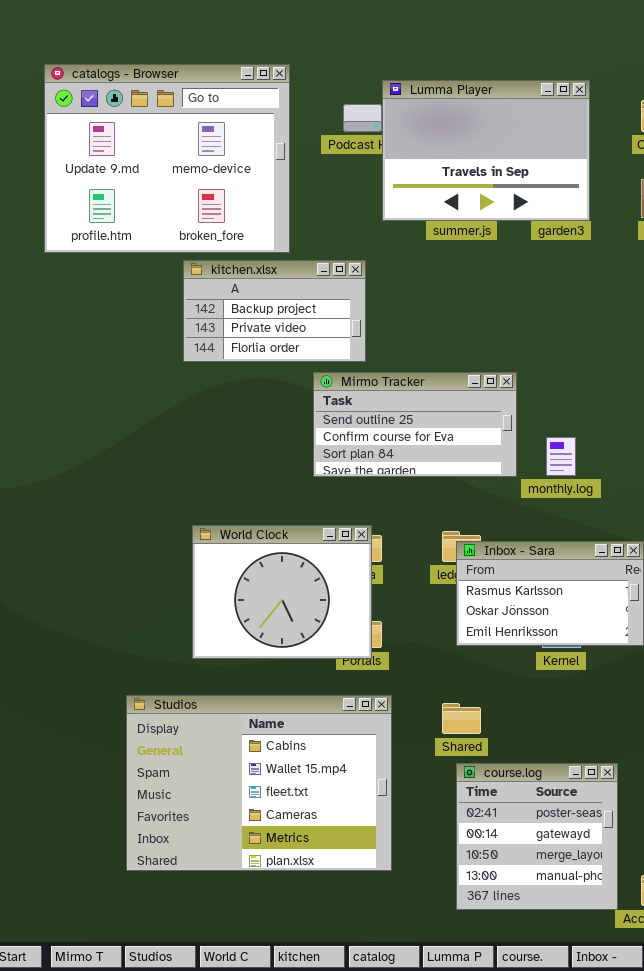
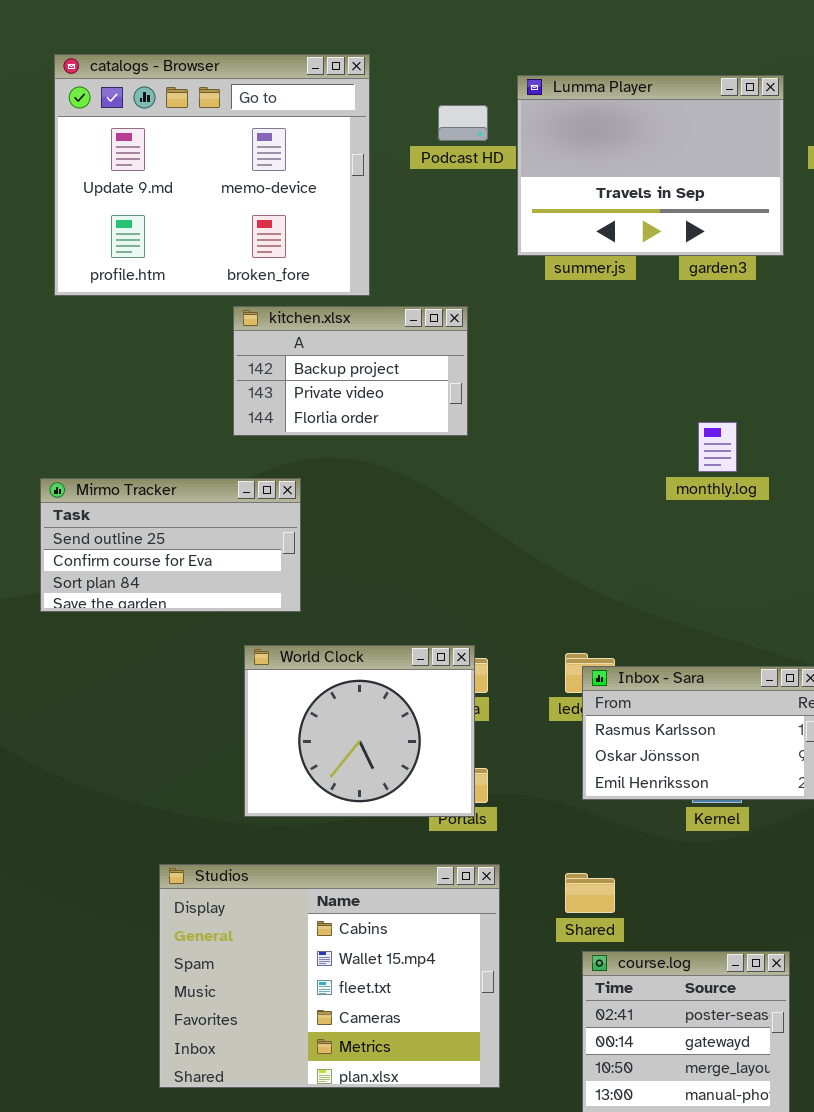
Lumma Player: [382,80,590,221] -> [517,75,784,256], moved
Mirmo Tracker: [313,372,517,477] -> [40,478,301,612], moved
monthly.log: [546,437,576,476] -> [698,422,737,472], moved

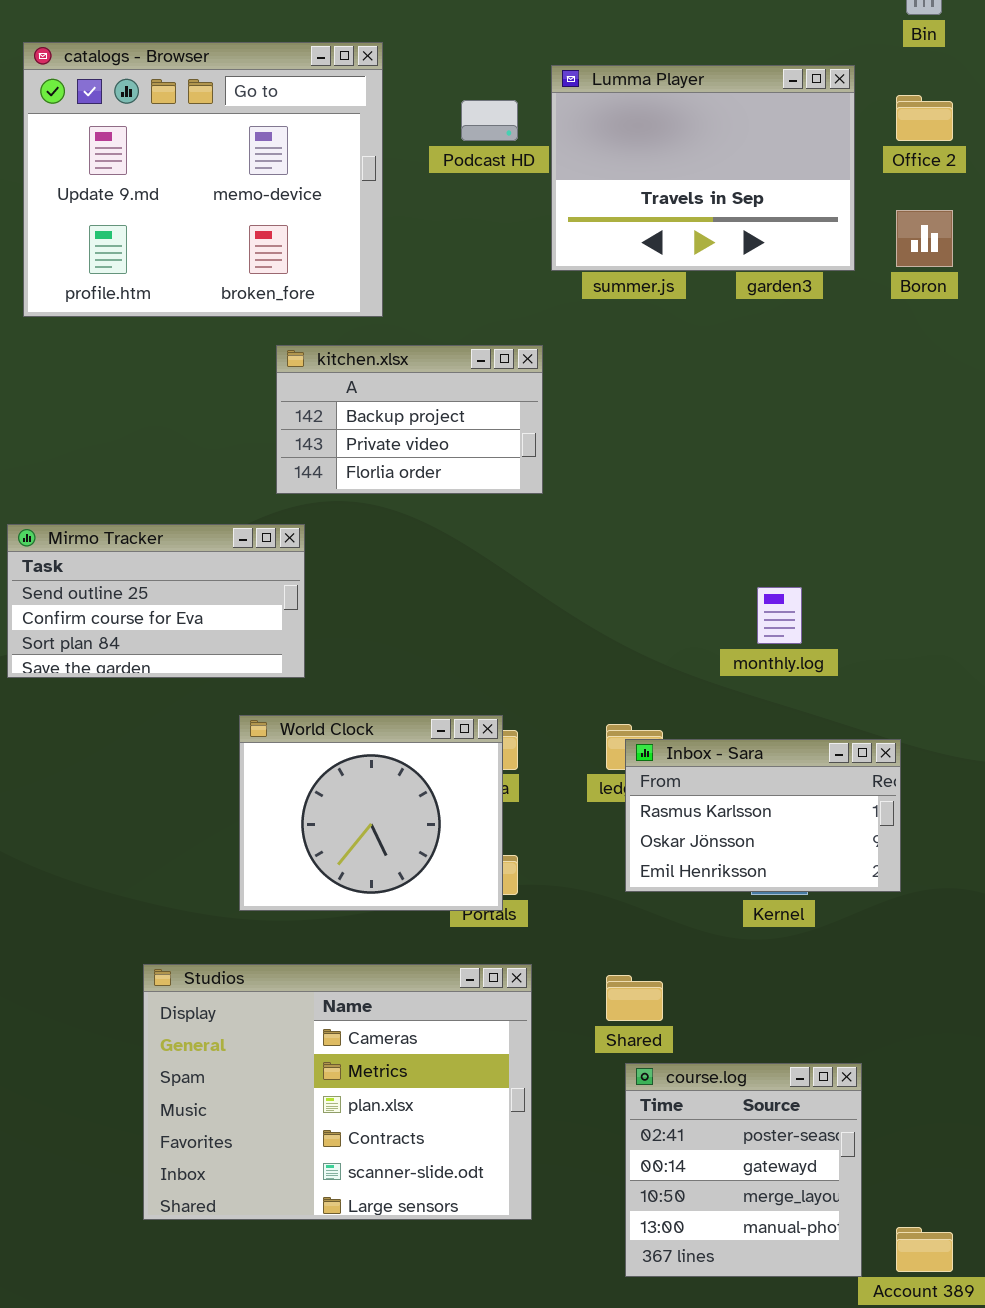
kitchen.xlsx: [233,306,468,436] -> [276,345,543,494], moved
monthly.log: [698,422,737,472] -> [757,587,802,644], moved
Studios: [159,864,500,1088] -> [143,964,532,1220], scrolled down 3 rows

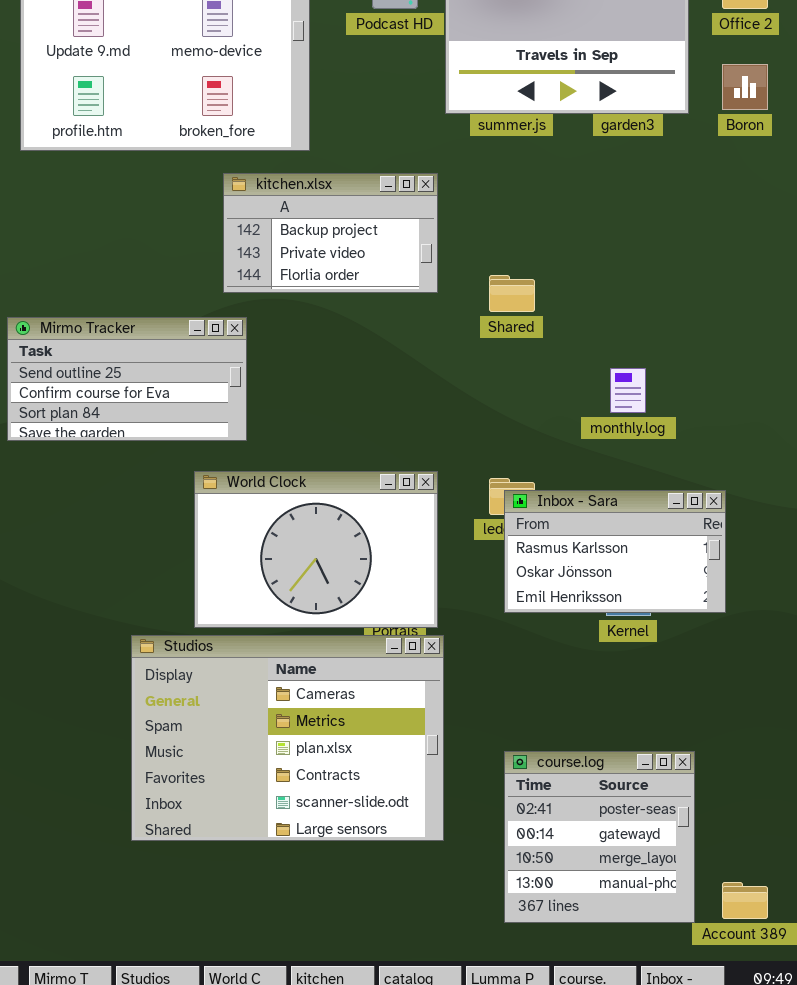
World Clock: [239,715,503,911] -> [194,471,438,628], resized
Studios: [143,964,532,1220] -> [131,635,444,841], moved
Shared: [606,975,663,1021] -> [489,275,535,312], moved

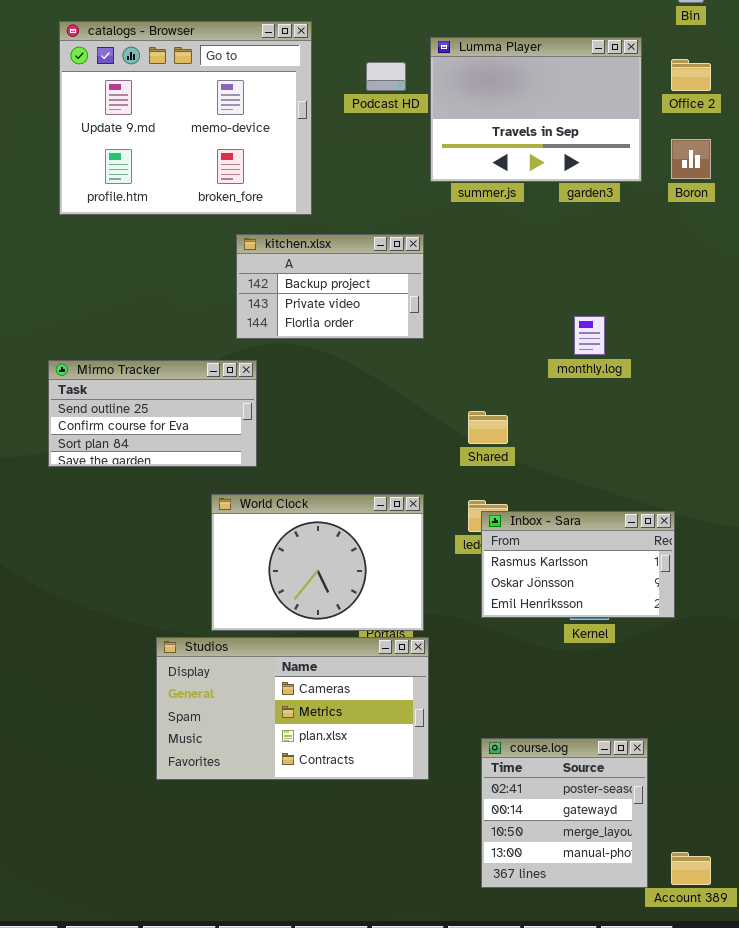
Shared: [489,275,535,312] -> [468,411,508,444], moved
monthly.log: [610,368,646,413] -> [574,316,605,355], moved
Studios: [131,635,444,841] -> [156,637,429,780], resized

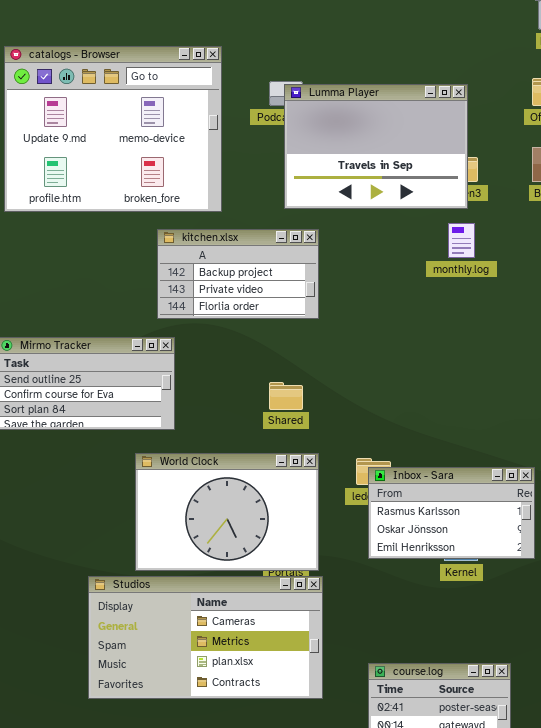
Lumma Player: [430,37,642,182] -> [284,84,468,209], moved
monthly.log: [574,316,605,355] -> [448,223,475,258], moved
Shared: [468,411,508,444] -> [269,382,303,410], moved

